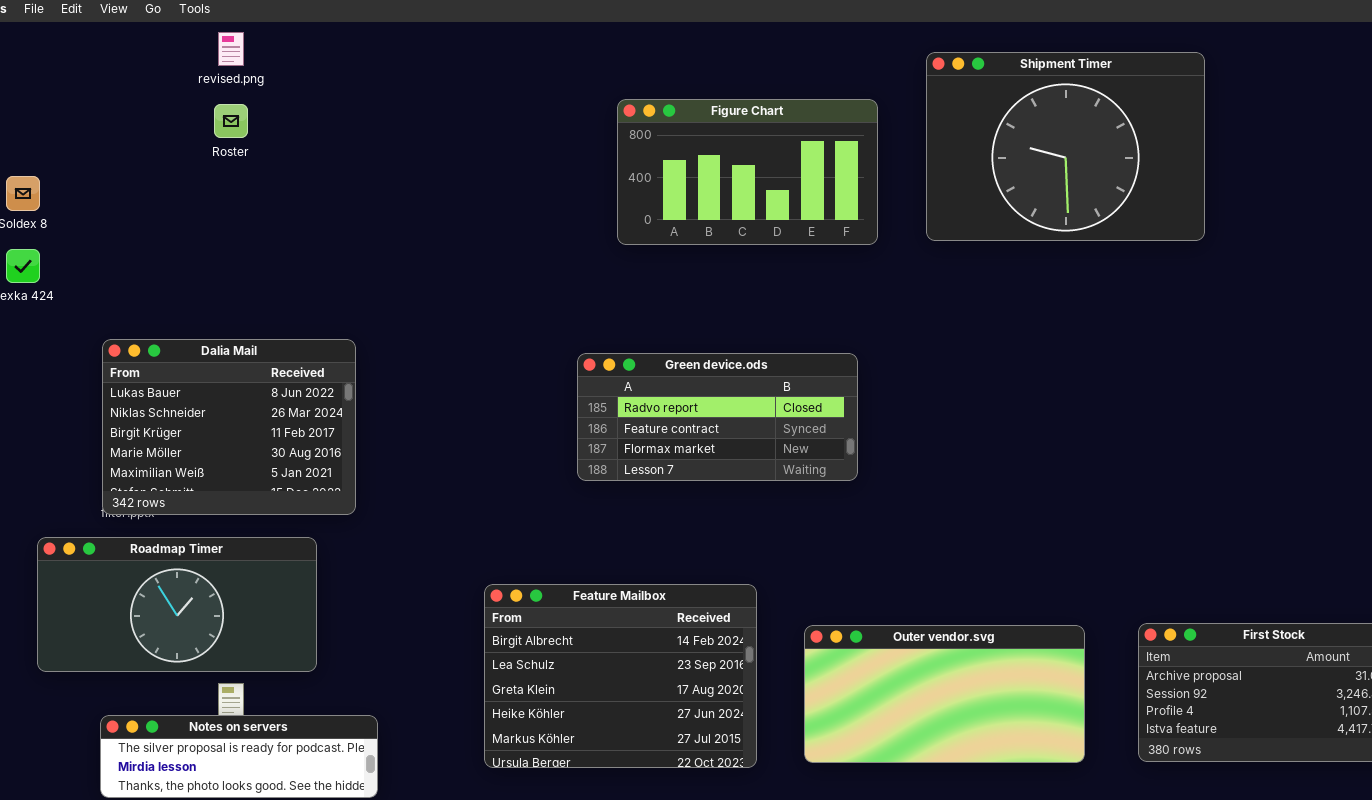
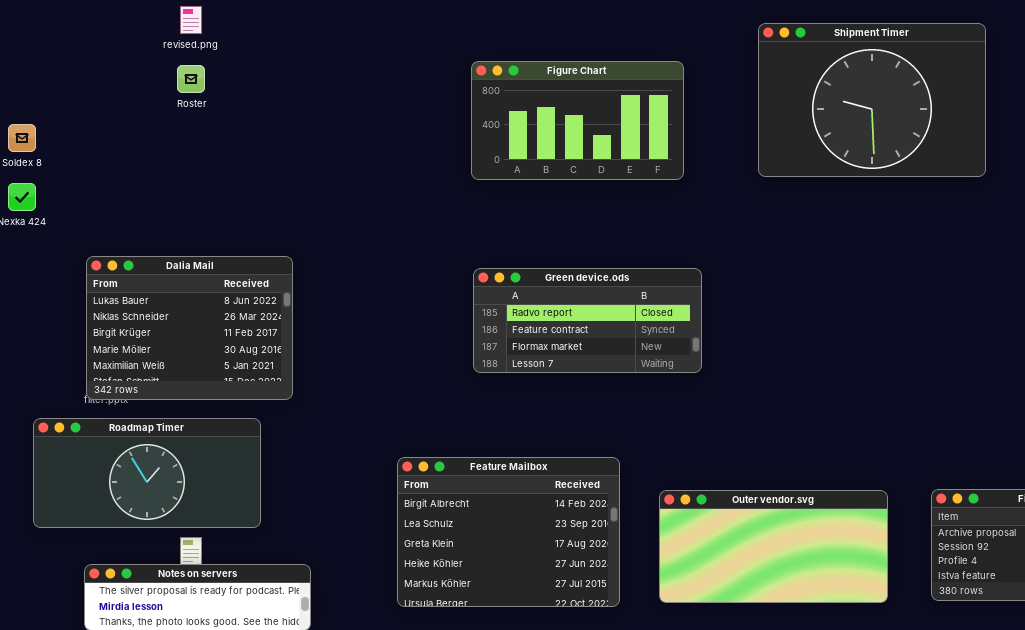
Figure Chart: [617,99,878,245] -> [471,61,684,180], moved

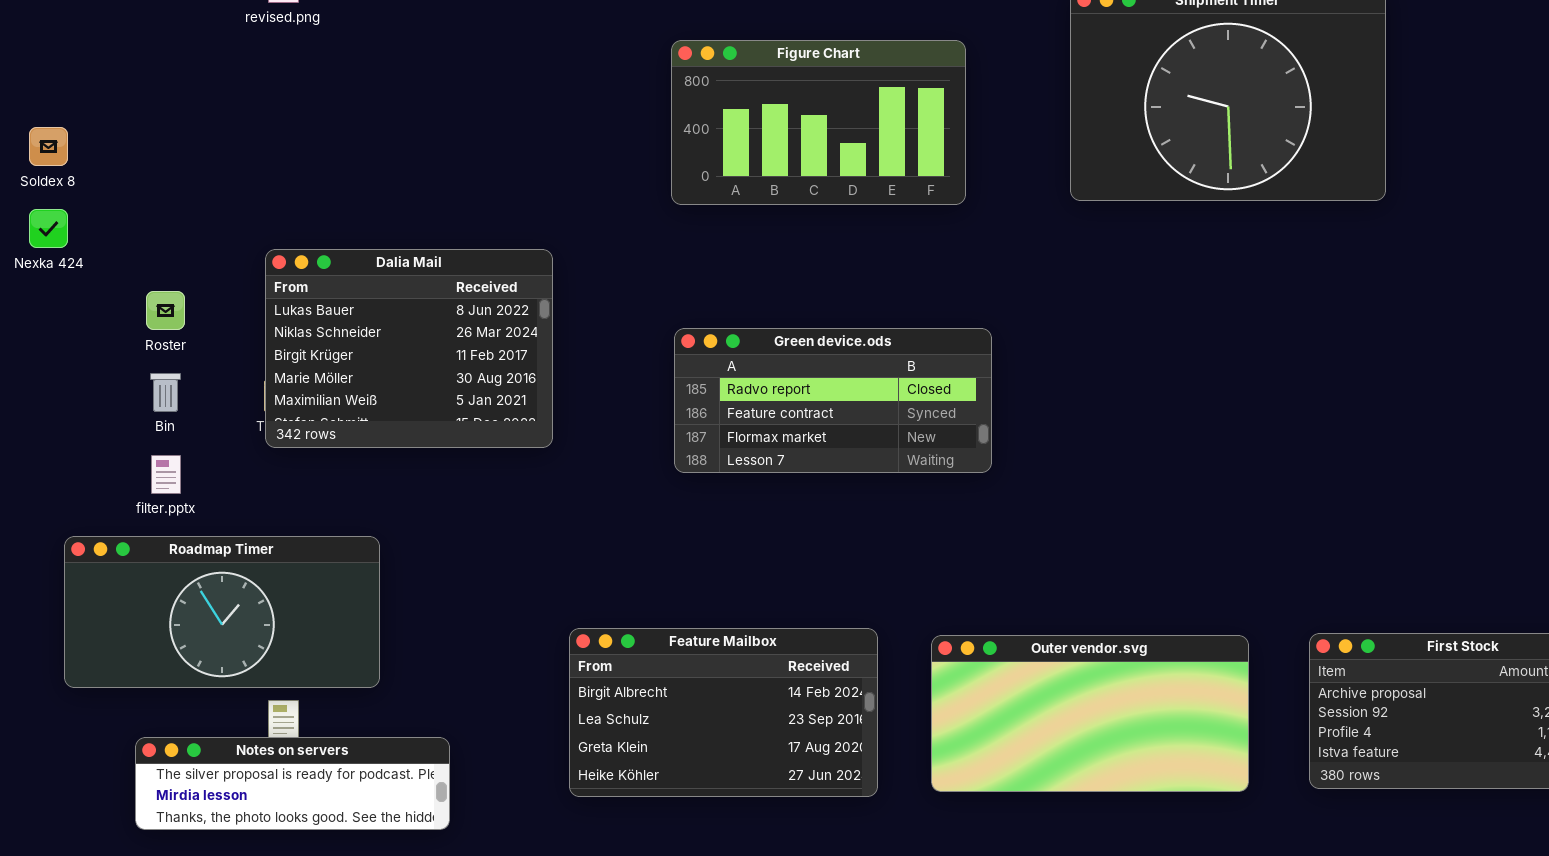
Roster: [177,65,205,93] -> [146,291,185,330], moved
Dalia Mail: [86,256,293,400] -> [265,249,553,448], moved
Feature Mailbox: [397,457,620,607] -> [569,628,878,797], resized

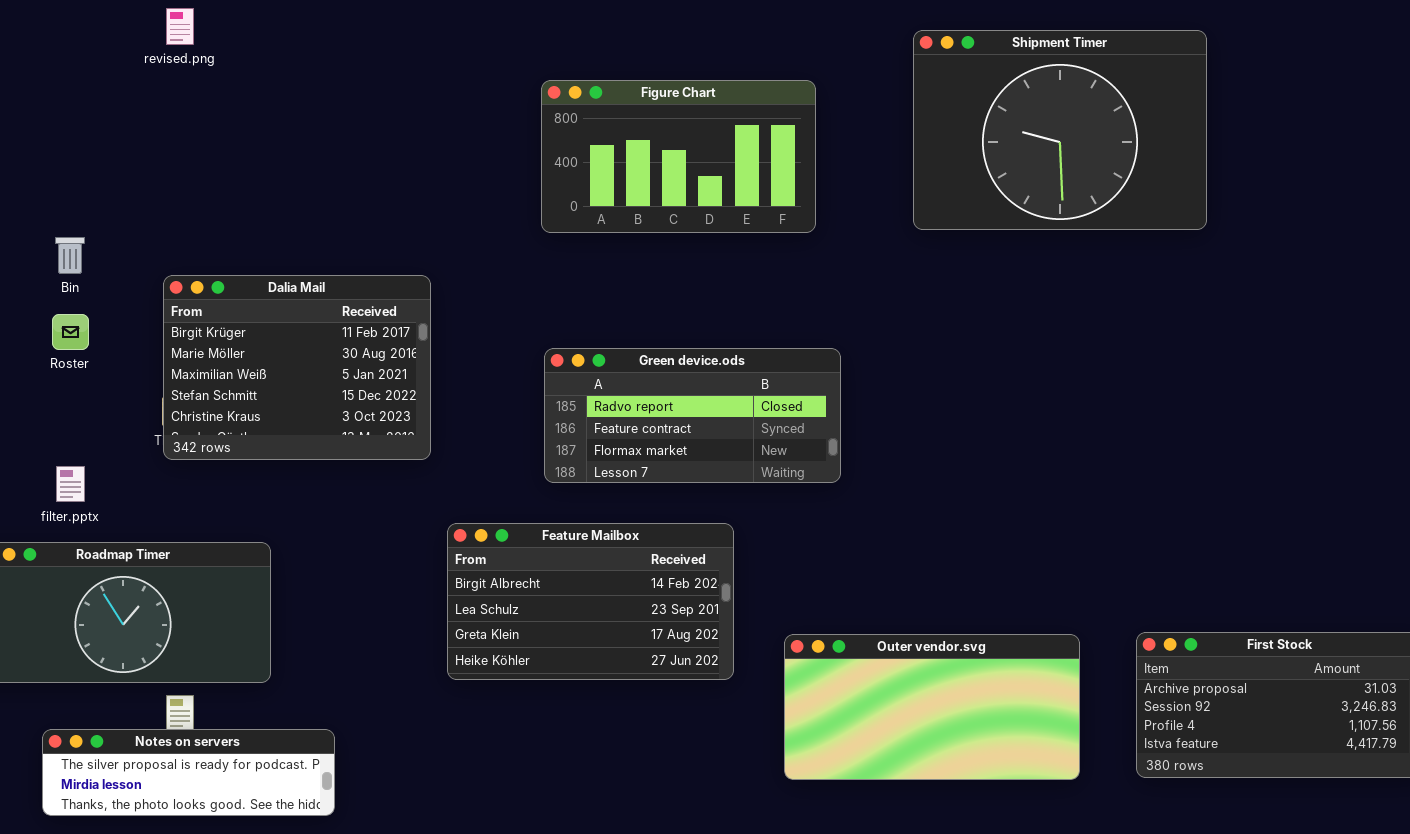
Dalia Mail: [265,249,553,448] -> [163,275,431,460], scrolled down 2 rows
Bin: [150,373,181,412] -> [55,237,85,274], moved
Feature Mailbox: [569,628,878,797] -> [447,523,734,680], moved

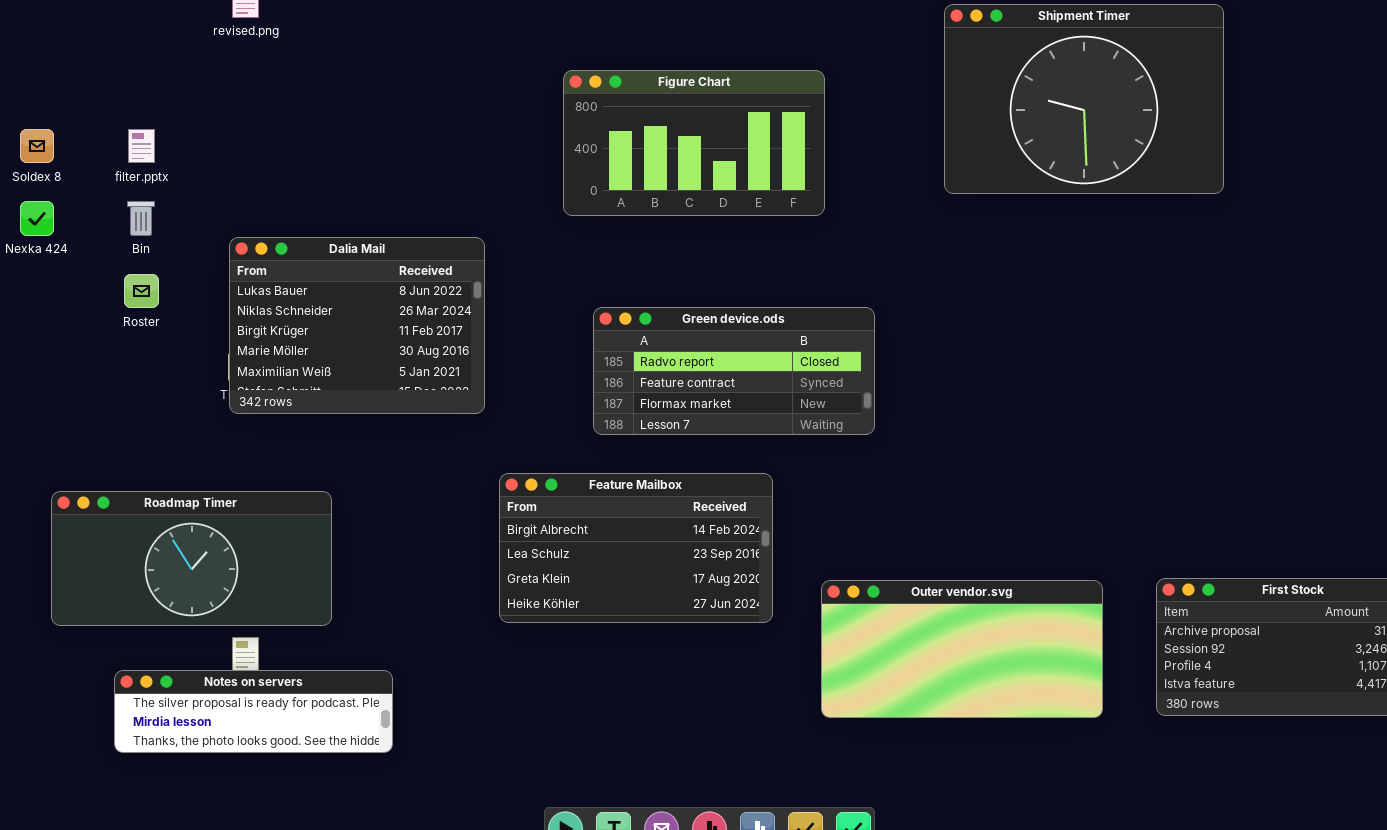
Figure Chart: [541,80,816,233] -> [563,70,825,216], moved
Dalia Mail: [163,275,431,460] -> [229,237,485,414], scrolled up 2 rows
filter.pptx: [56,466,85,502] -> [128,129,155,163], moved

